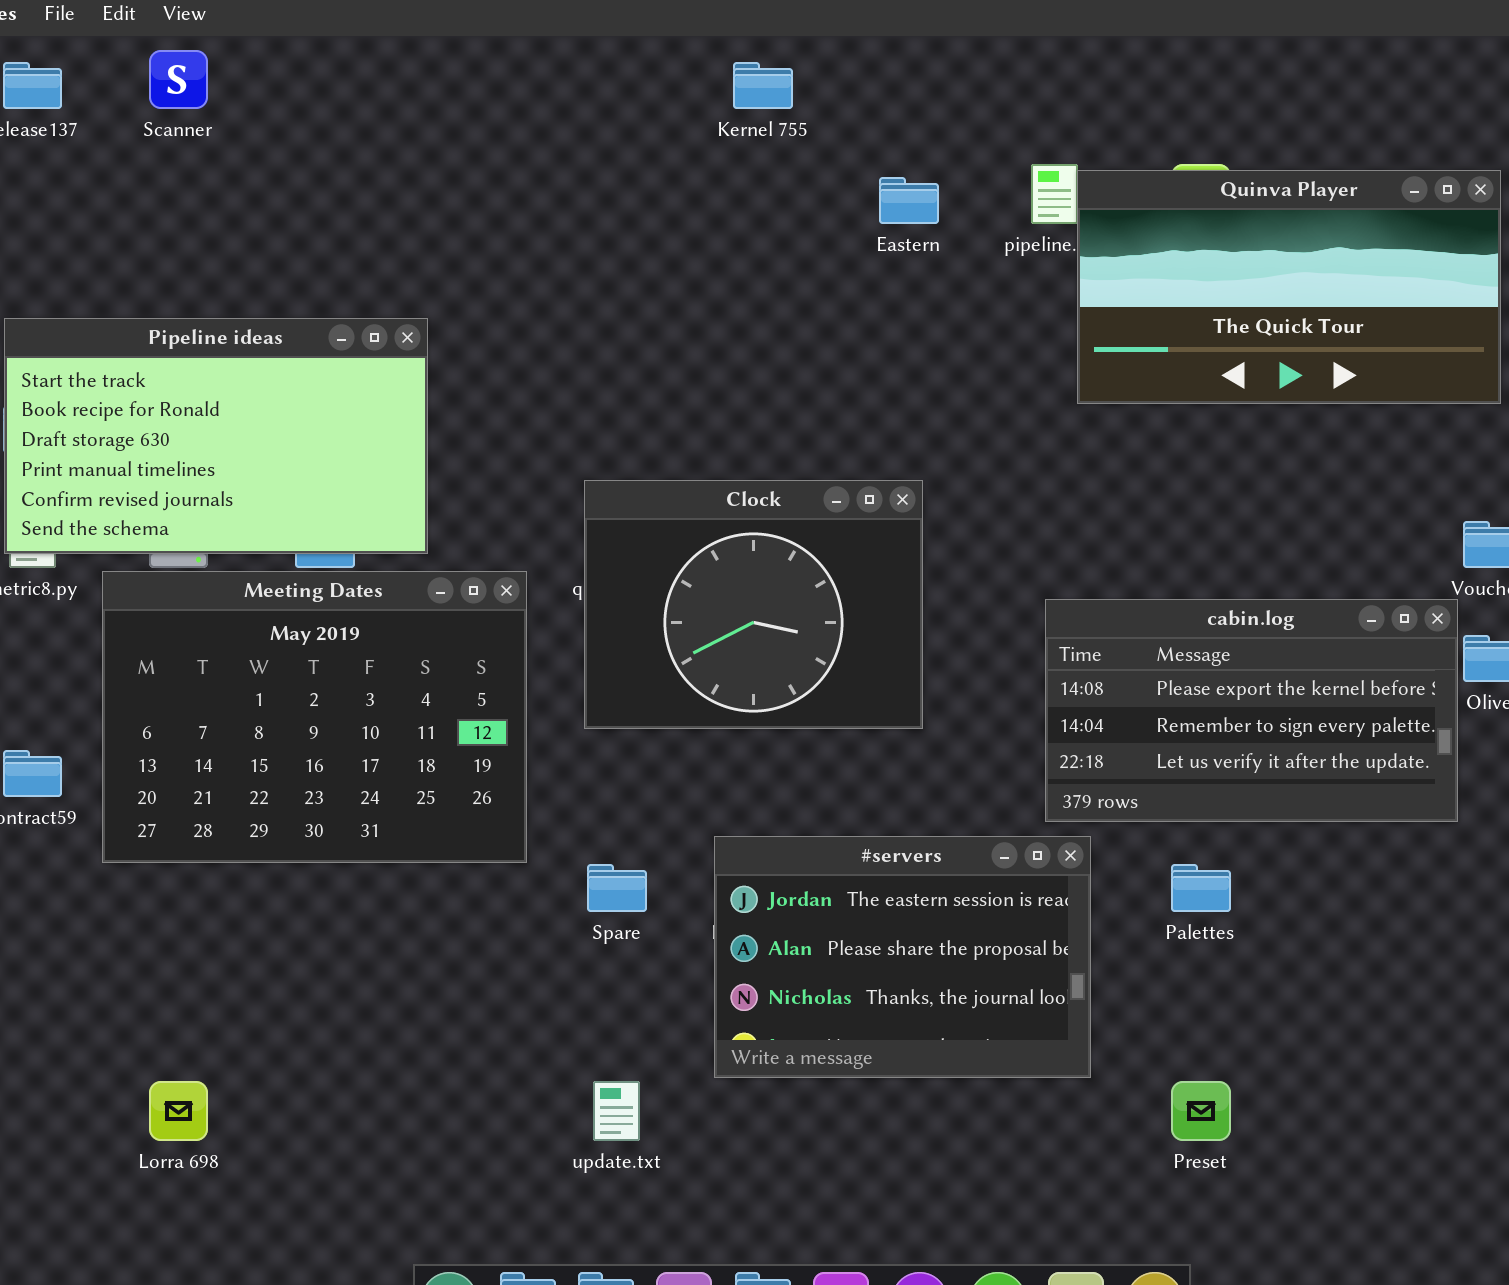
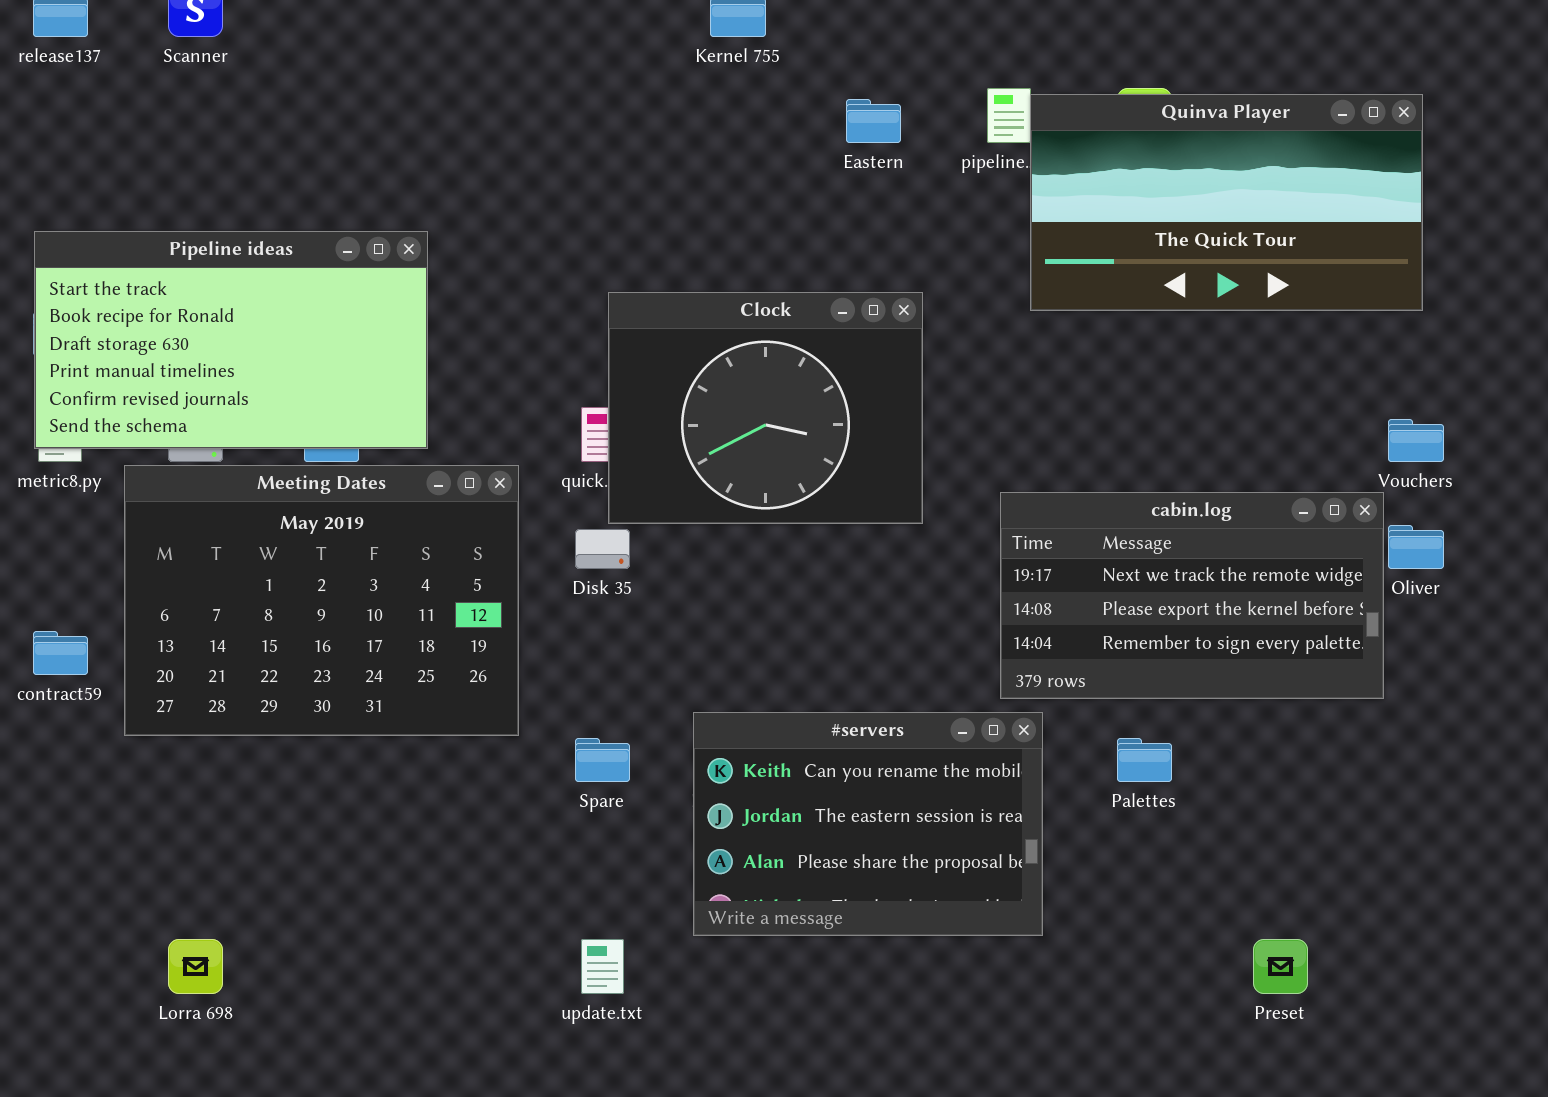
Clock: [584,480,923,729] -> [608,292,923,524], moved
cabin.log: [1045,599,1458,822] -> [1000,492,1384,699], scrolled up 1 row
#servers: [714,836,1091,1078] -> [693,712,1043,936], scrolled up 1 row
Preset: [1171,1081,1231,1141] -> [1253,939,1308,994], moved

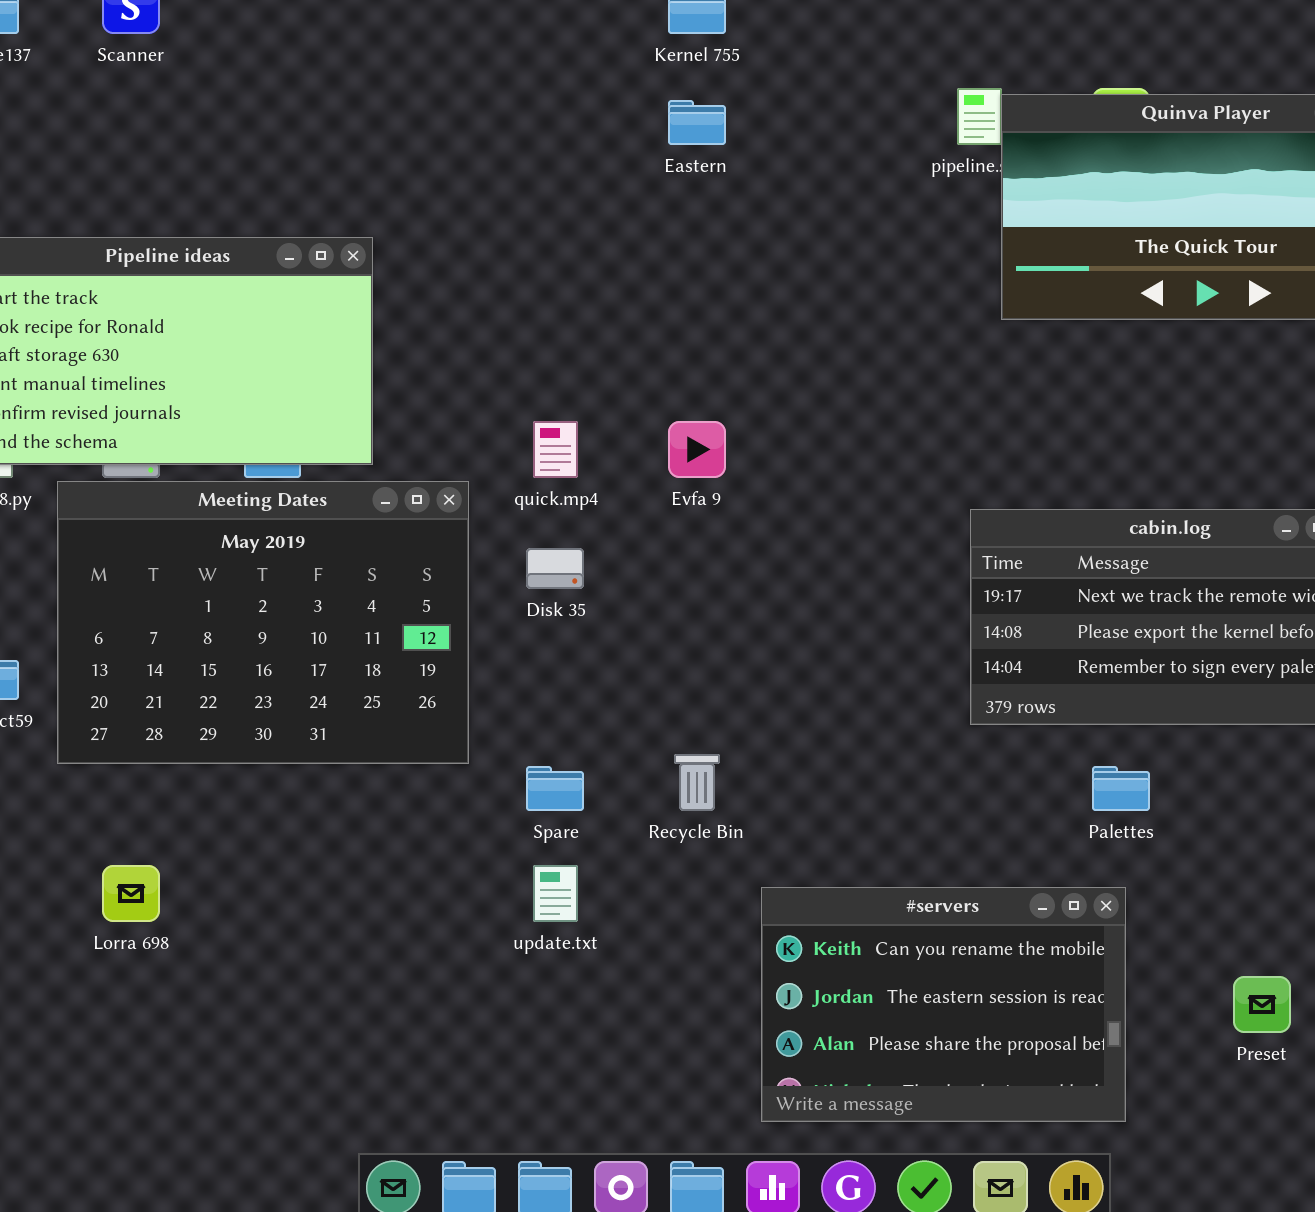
Eastern: [846,99,901,143] -> [668,100,726,145], moved
Clock: [608,292,923,524] -> none, closed
#servers: [693,712,1043,936] -> [761,887,1126,1122], moved
Lorra 698: [168,939,223,994] -> [102,865,160,922], moved
update.txt: [581,939,624,994] -> [533,865,578,922], moved

